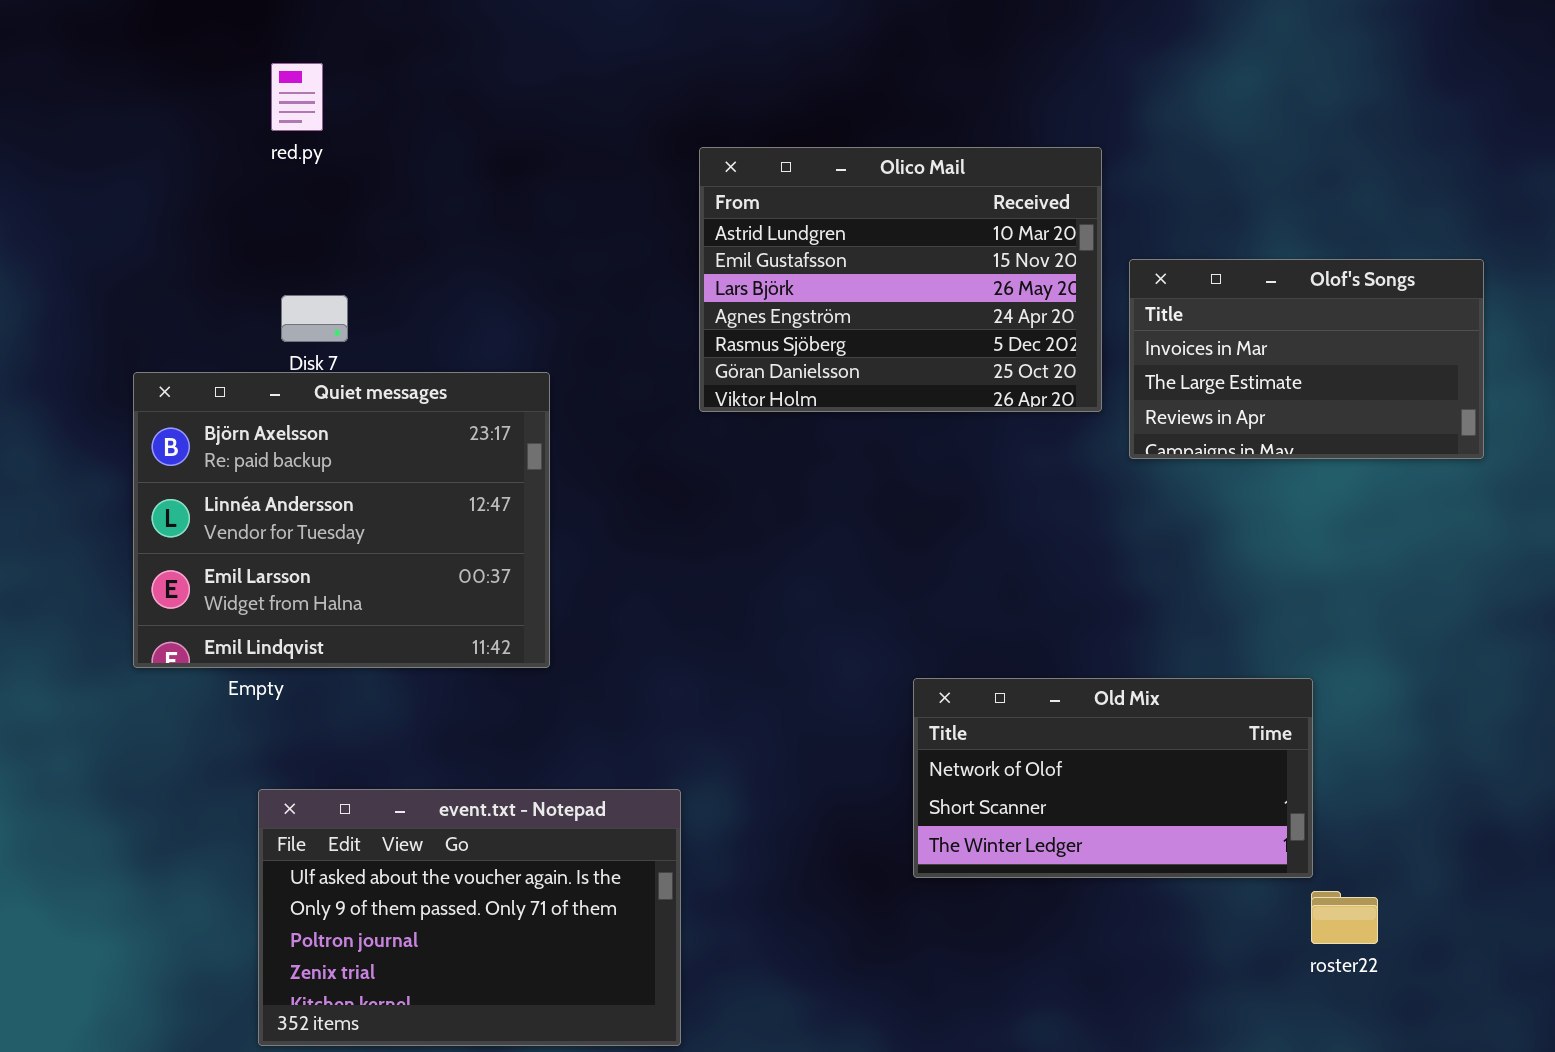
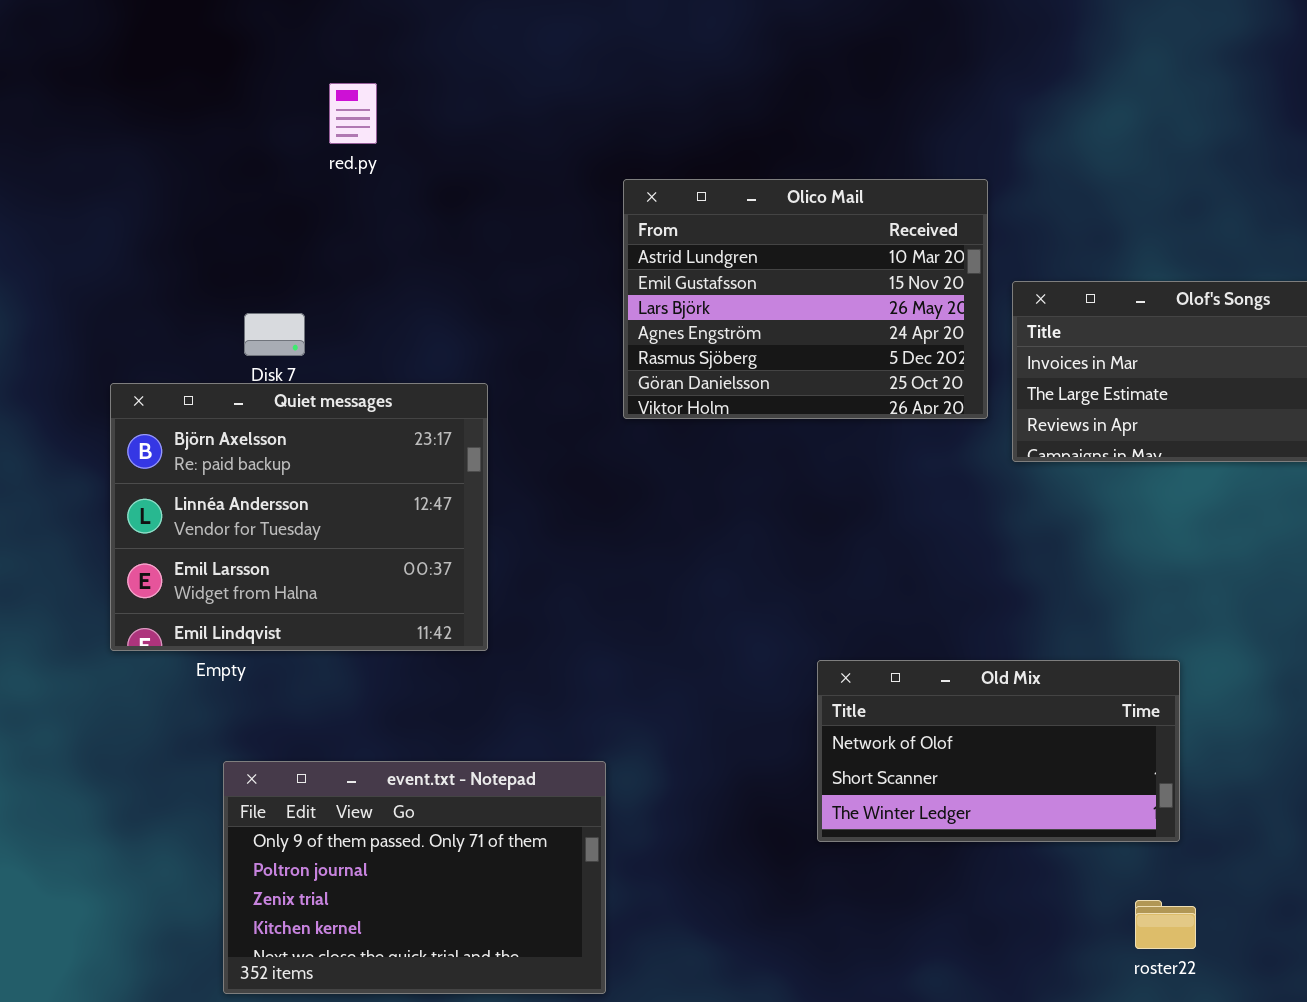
red.py: [271,63,323,131] -> [329,83,377,144], moved
event.txt - Notepad: [258,789,681,1046] -> [223,761,606,994], scrolled down 1 row
roster22: [1311,891,1378,944] -> [1135,900,1196,949], moved

